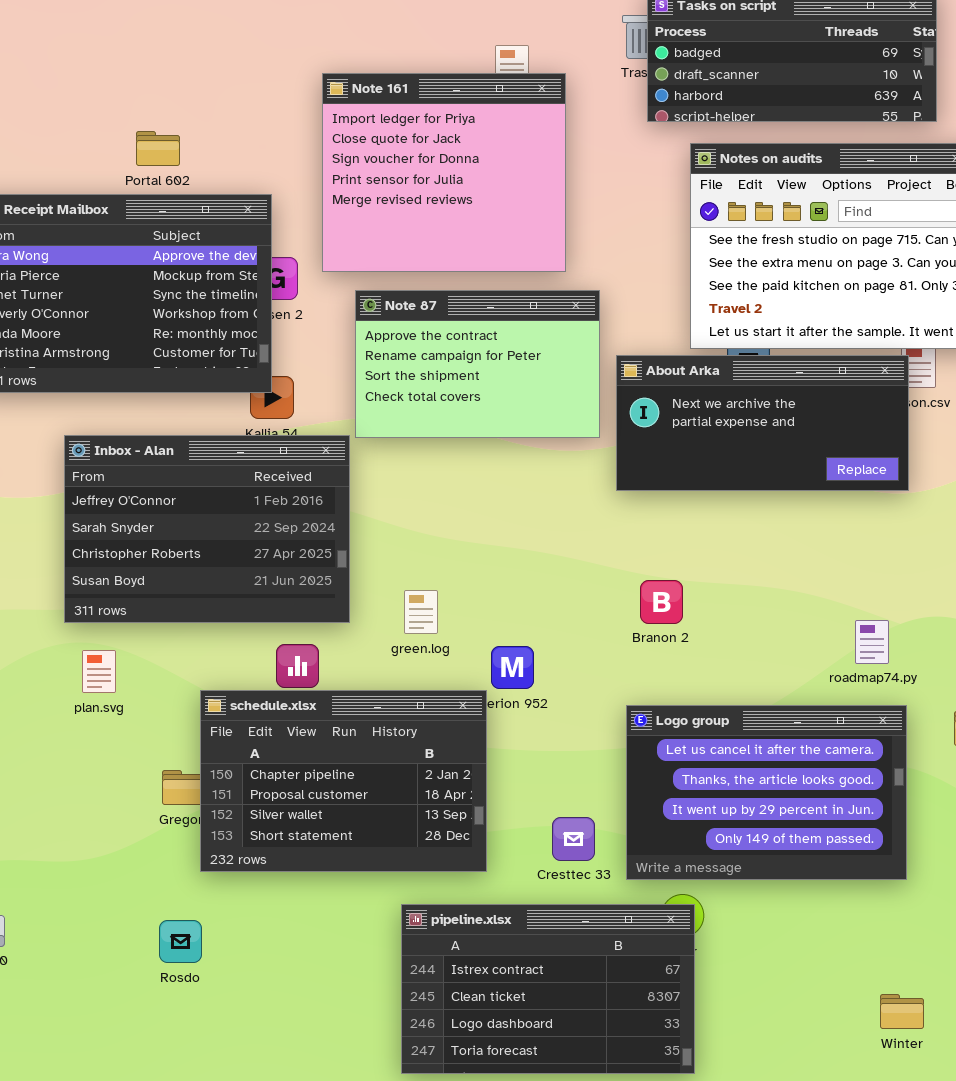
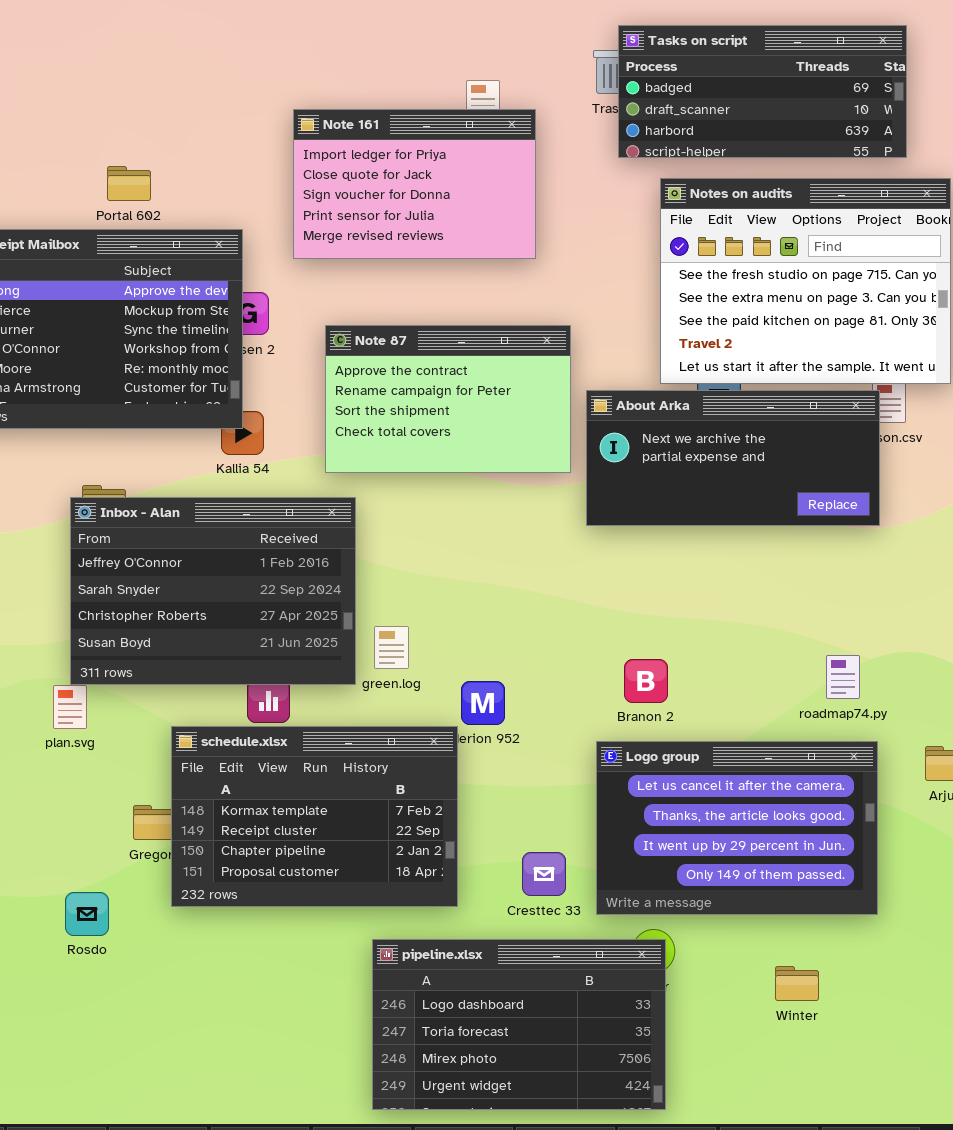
Note 161: [322,73,566,272] -> [293,109,536,259], resized
Inbox - Alan: [64,435,350,623] -> [70,497,356,685], moved
Branon 2: [640,580,683,624] -> [624,659,668,703], moved
schedule.xlsx: [200,690,487,872] -> [171,726,458,907], scrolled up 2 rows
pipeline.xlsx: [401,904,695,1074] -> [372,939,666,1110], scrolled down 2 rows
Rosdo: [159,920,202,963] -> [65,892,109,936], moved
Winter: [880,994,924,1029] -> [775,966,819,1001], moved

